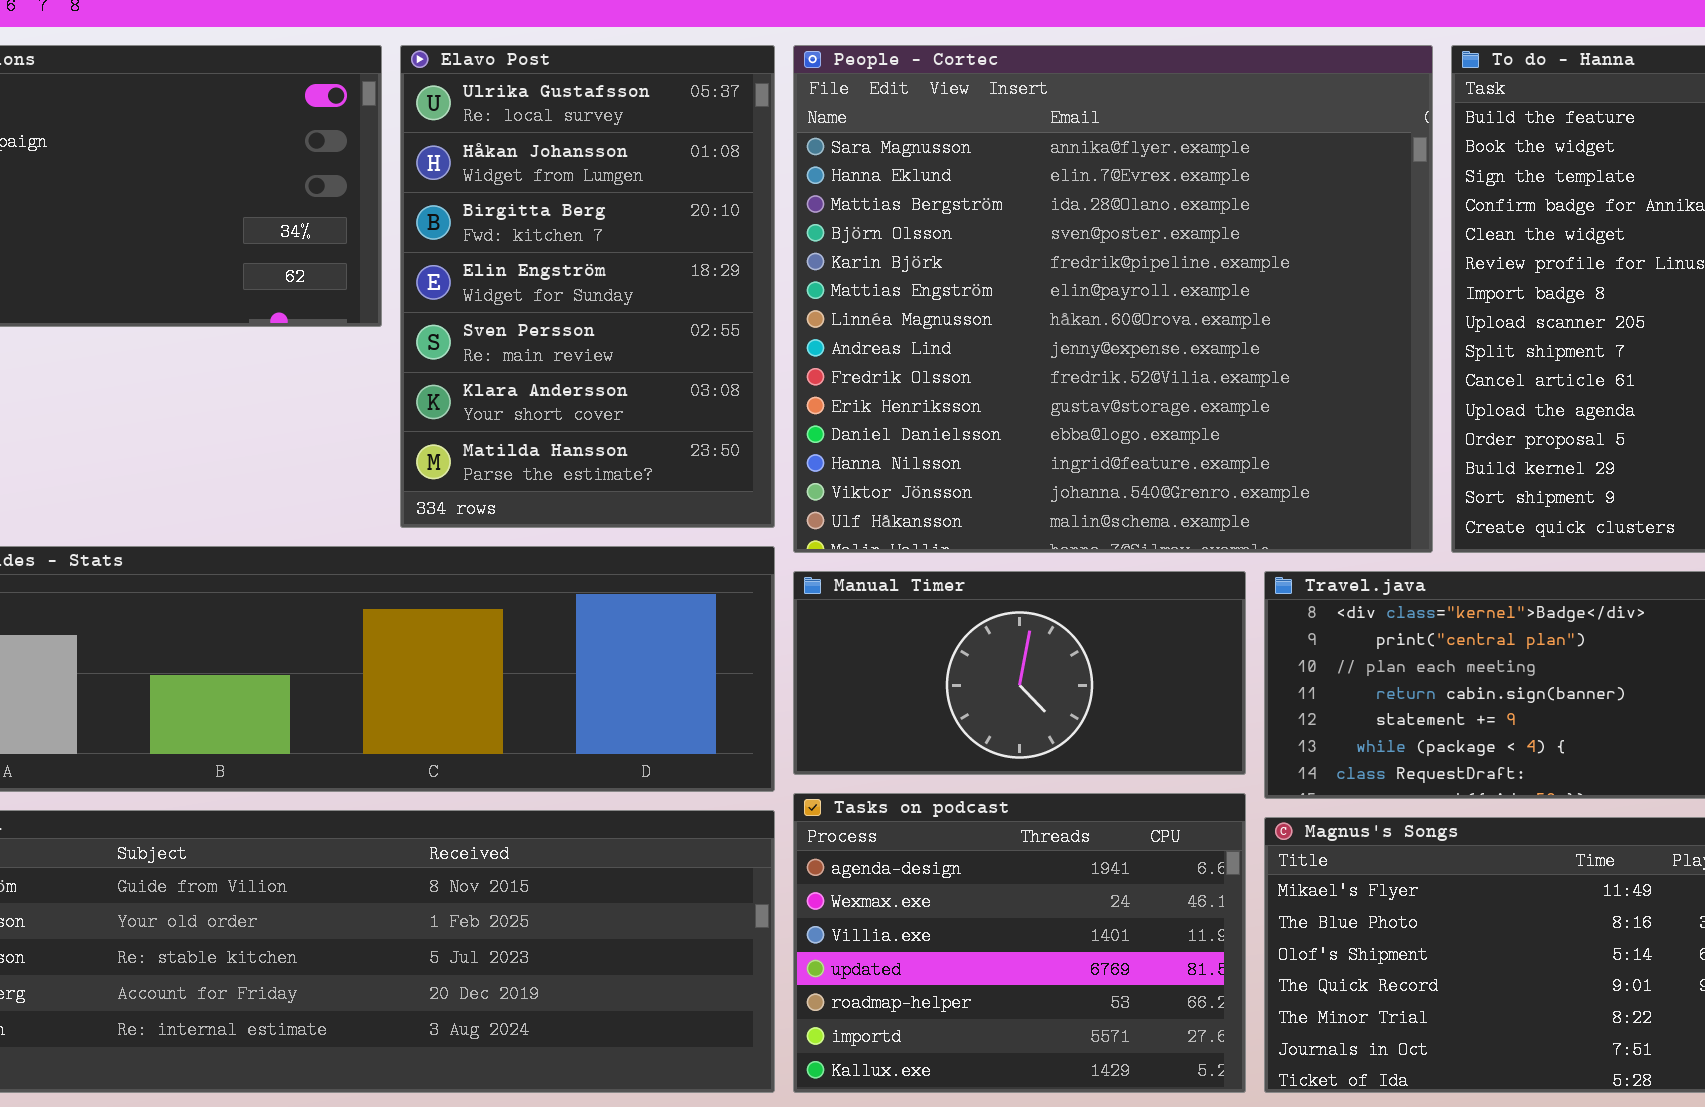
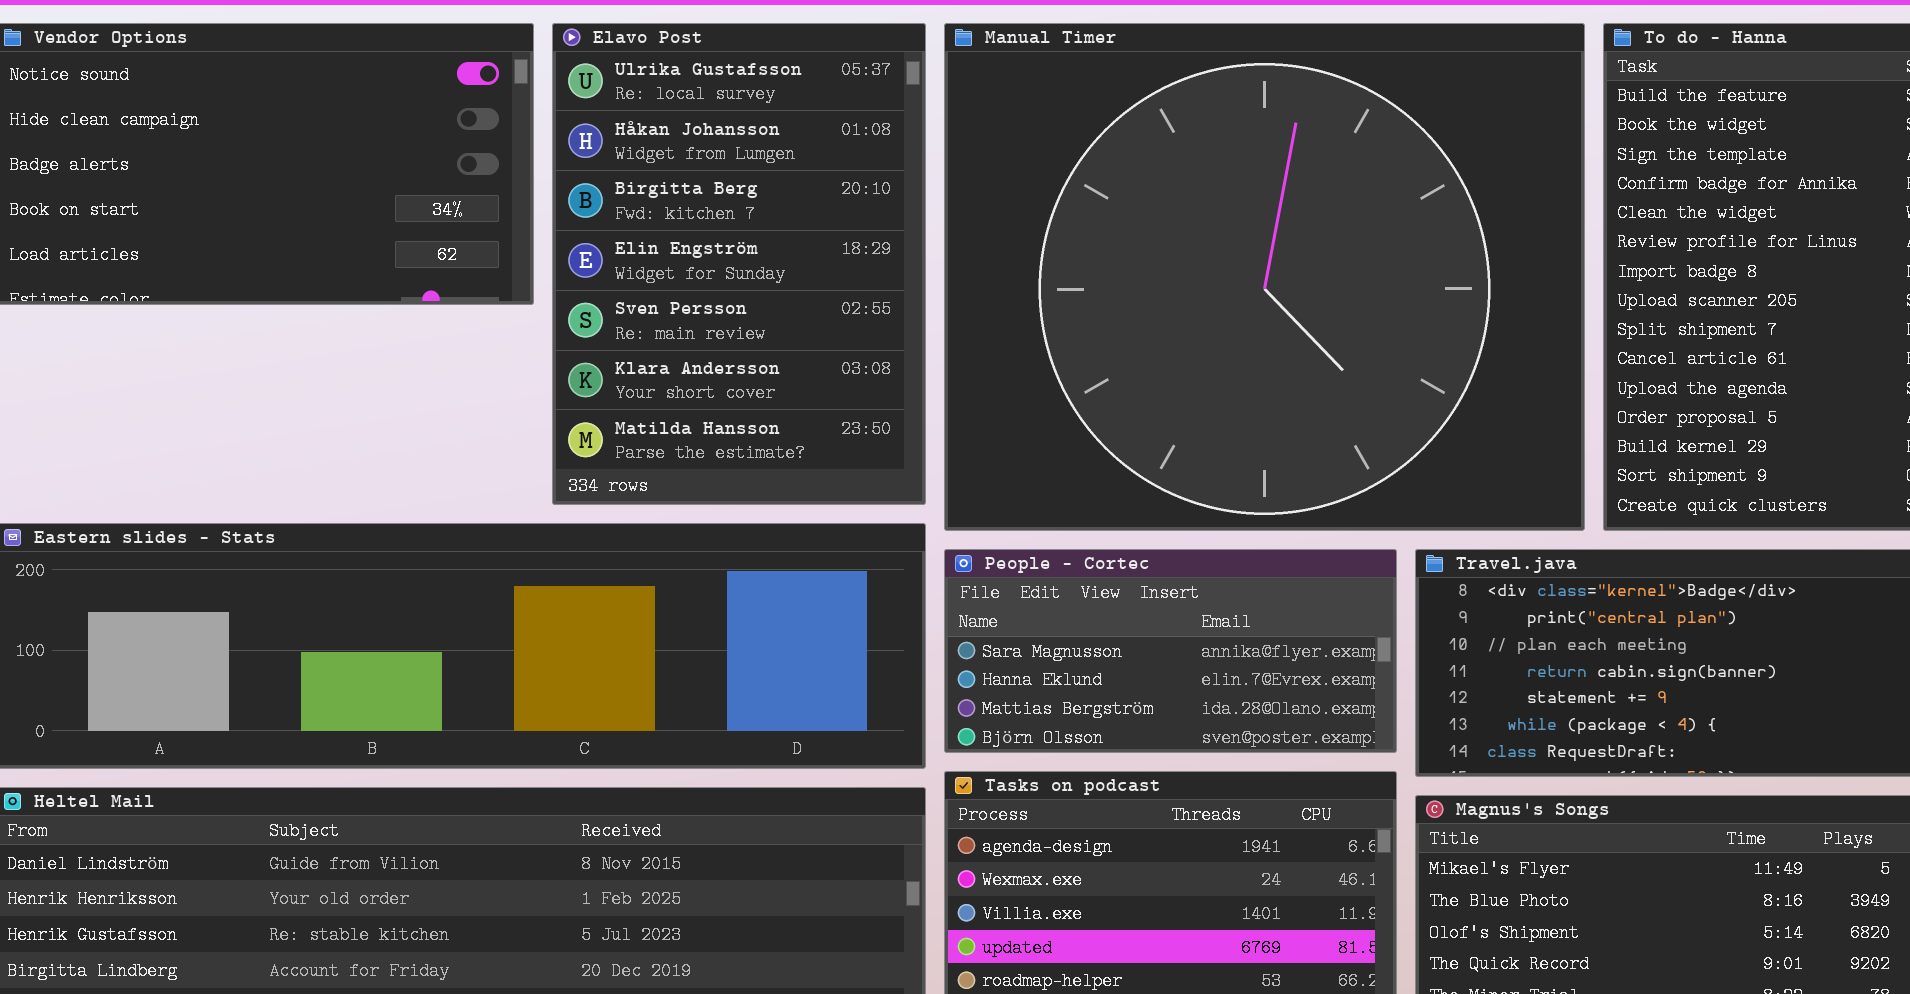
People - Cortec: [793,45,1433,553] -> [944,549,1397,753], moved, resized
Manual Timer: [793,571,1246,775] -> [944,23,1585,531], moved, resized

